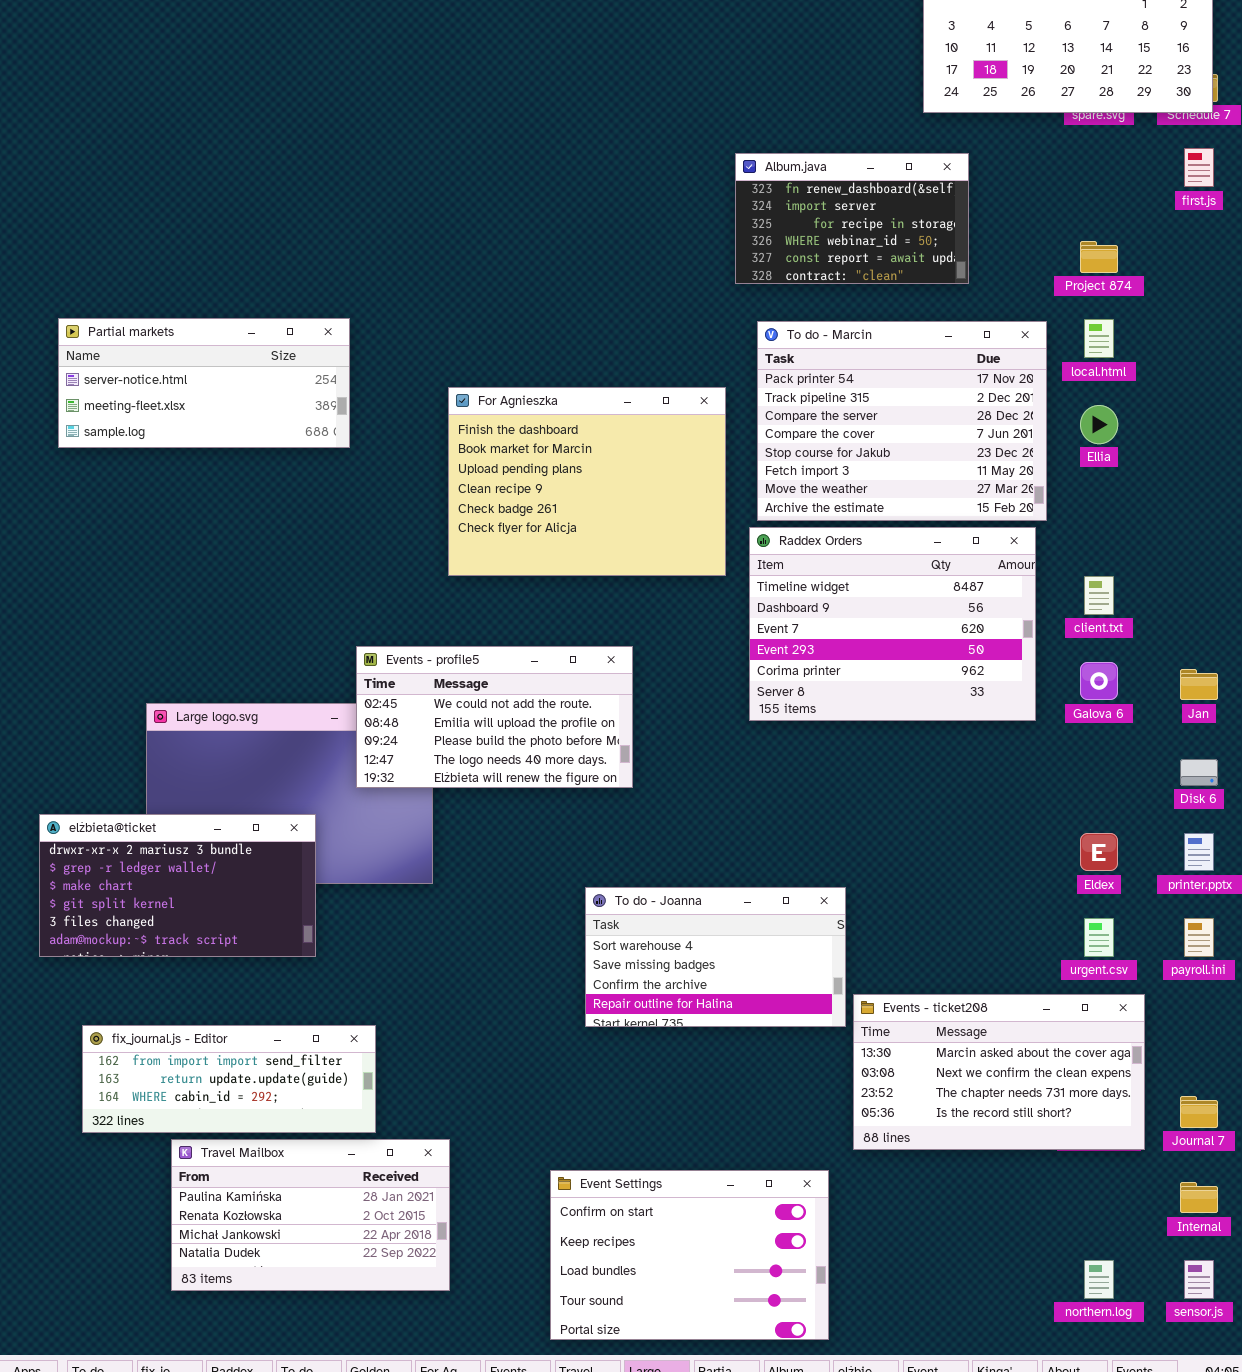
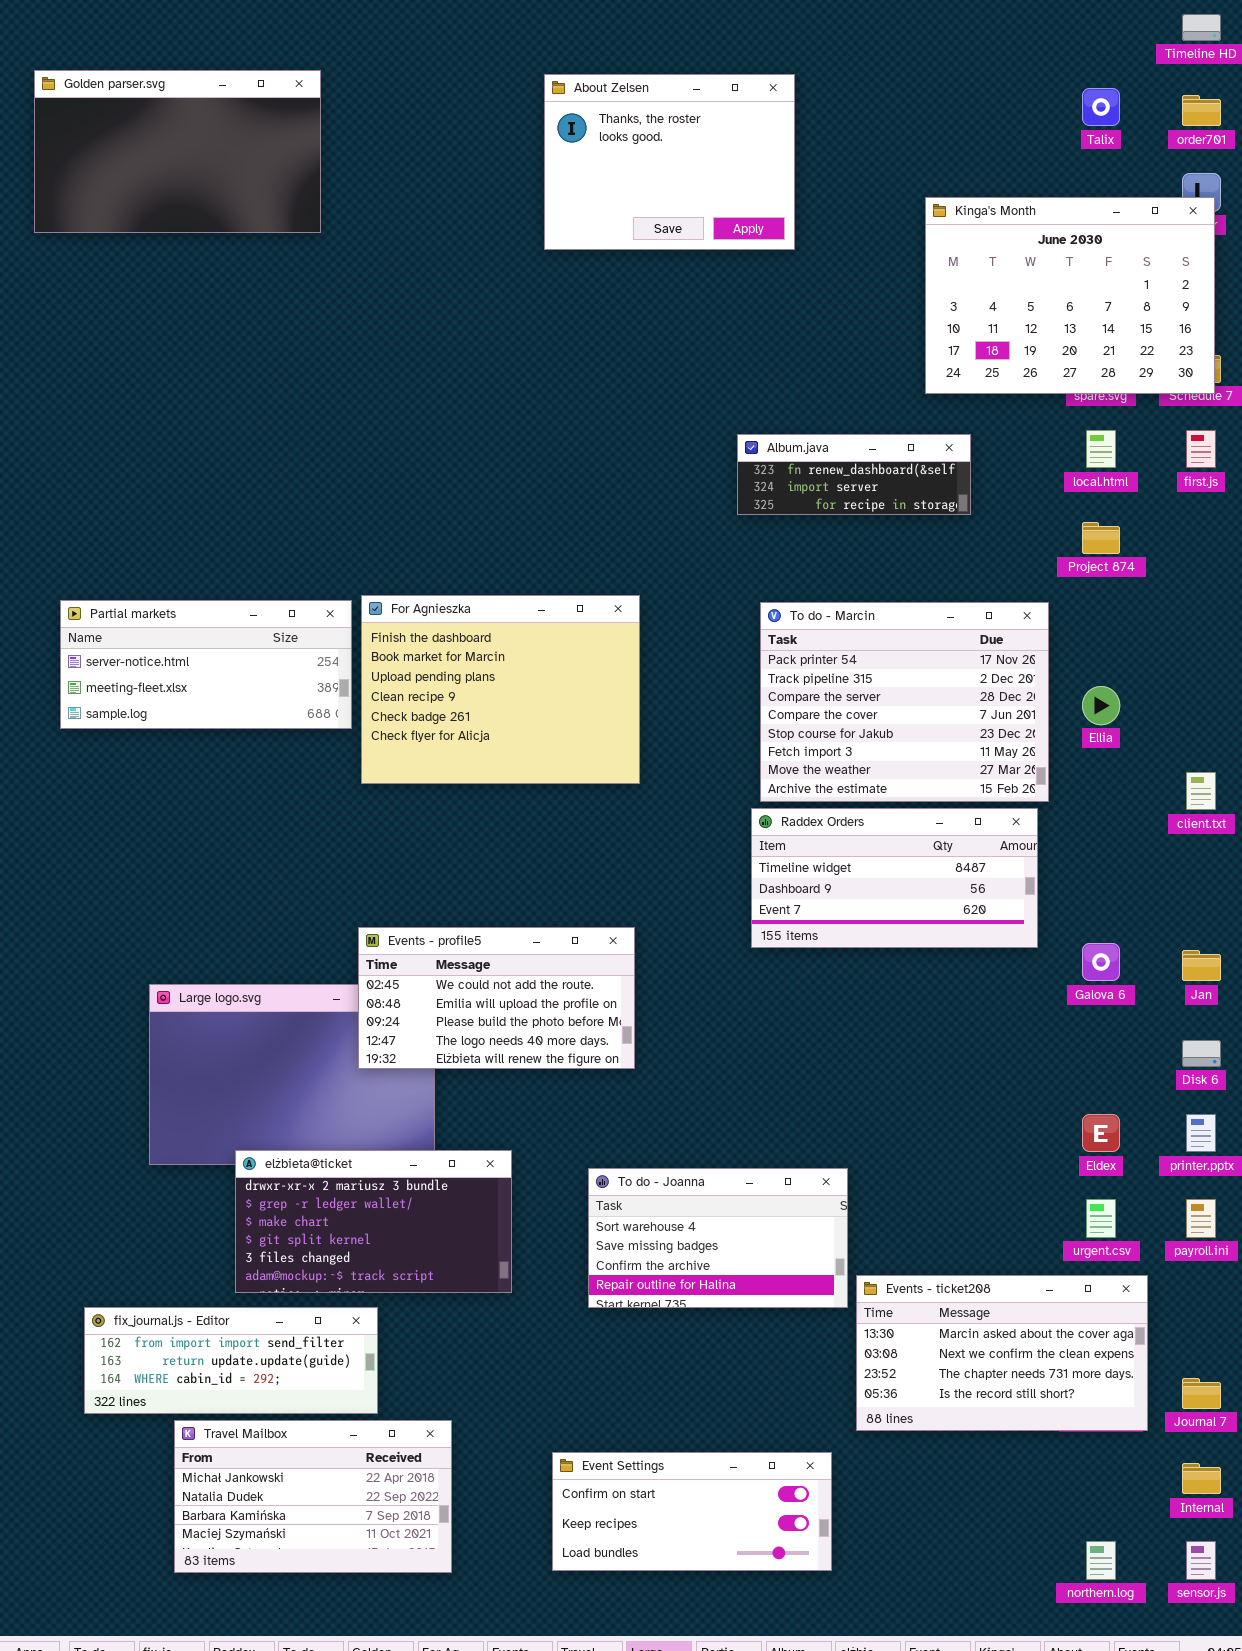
Album.java: [735,153,969,284] -> [737,434,971,515], resized
local.html: [1084,319,1114,358] -> [1086,430,1116,468], moved
For Agnieszka: [448,387,726,576] -> [361,595,640,784], moved
Raddex Orders: [749,527,1036,721] -> [751,808,1038,948], resized
client.txt: [1084,576,1114,615] -> [1186,772,1216,810], moved
elżbieta@ticket: [39,814,316,957] -> [235,1150,512,1293], moved
Travel Mailbox: [171,1139,450,1291] -> [174,1420,452,1573], scrolled down 2 rows
Event Settings: [550,1170,829,1340] -> [552,1452,832,1571], resized

